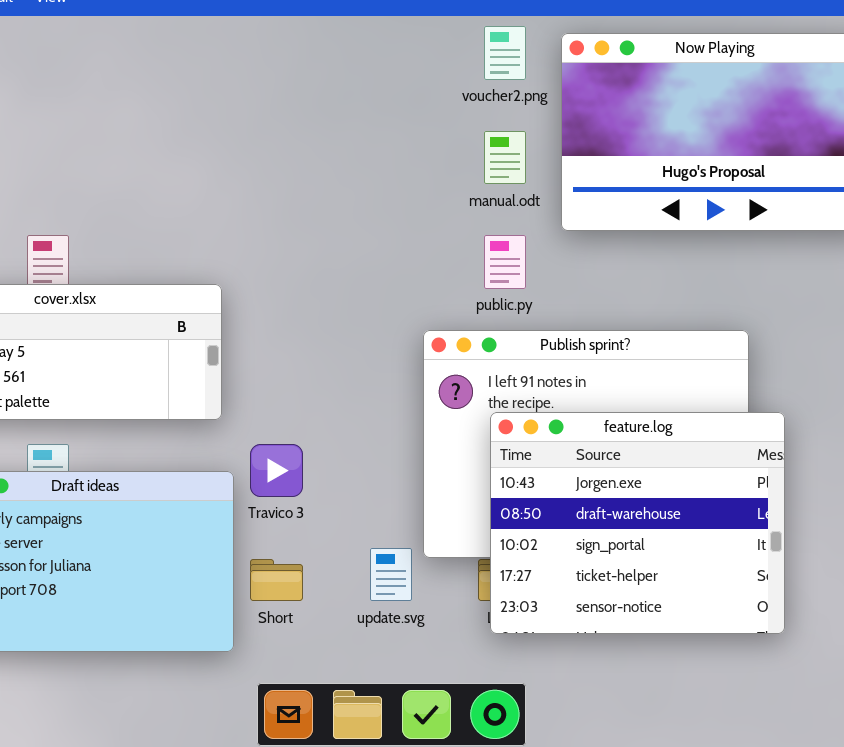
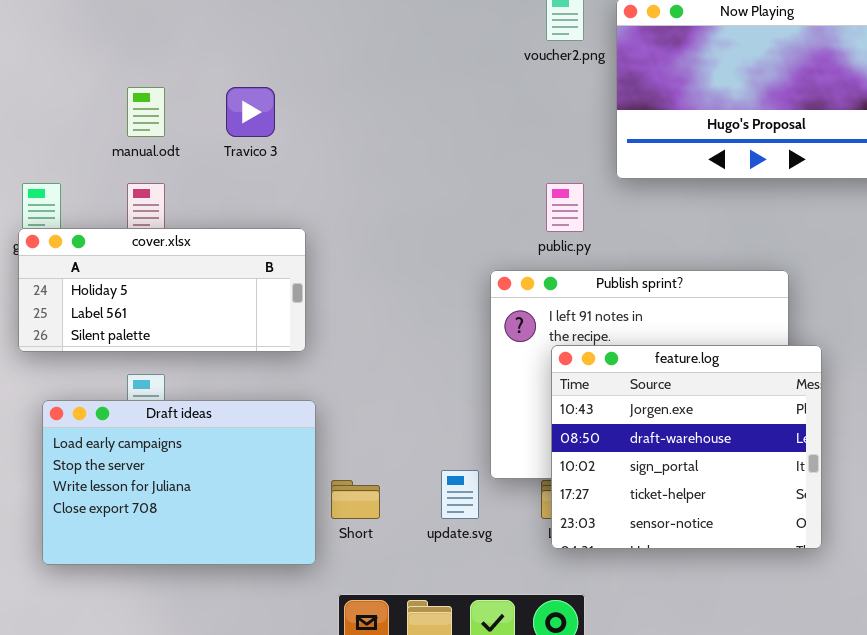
manual.odt: [484,131,526,184] -> [127,87,165,137], moved
Travico 3: [250,444,303,497] -> [226,87,275,137], moved

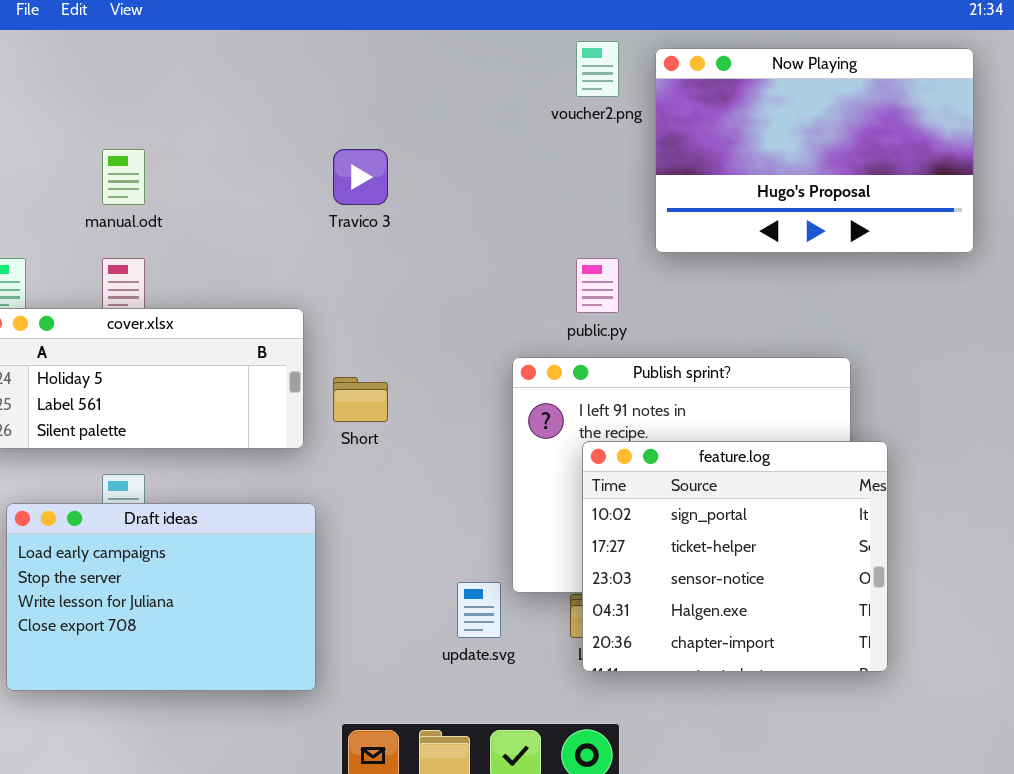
Travico 3: [226,87,275,137] -> [333,149,388,205], moved
feature.log: [551,345,822,549] -> [582,441,888,672], scrolled down 2 rows
Short: [331,480,380,519] -> [333,377,388,422], moved

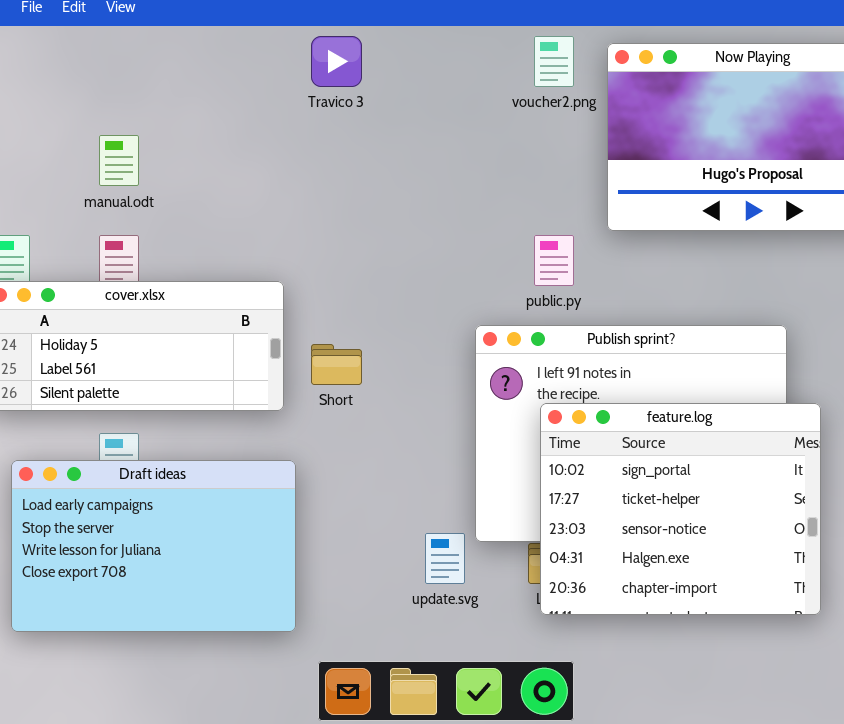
Travico 3: [333,149,388,205] -> [311,36,362,87], moved

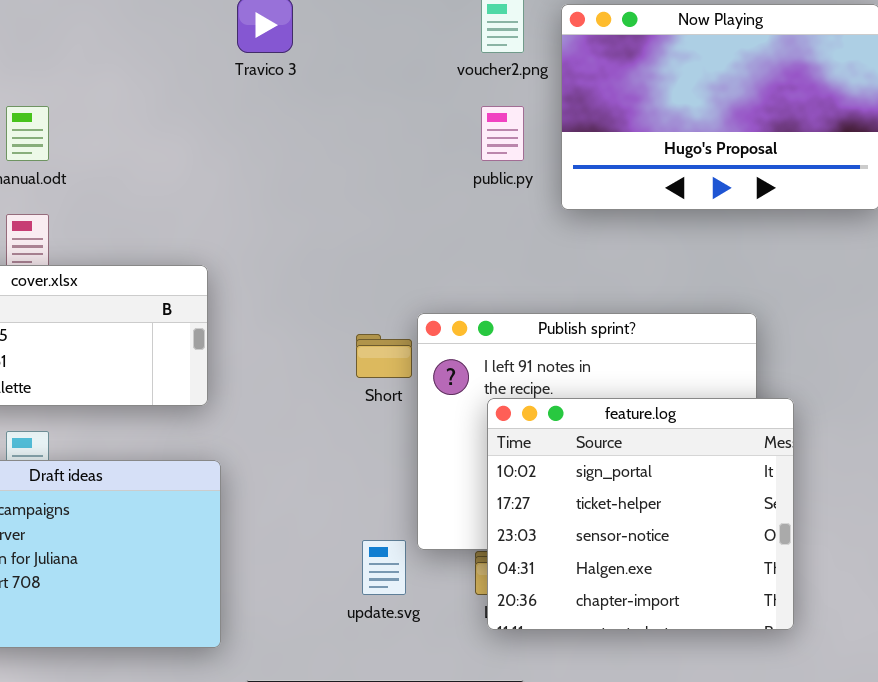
public.py: [534,235,574,286] -> [481,106,524,161], moved
Short: [311,344,362,385] -> [356,334,412,378], moved

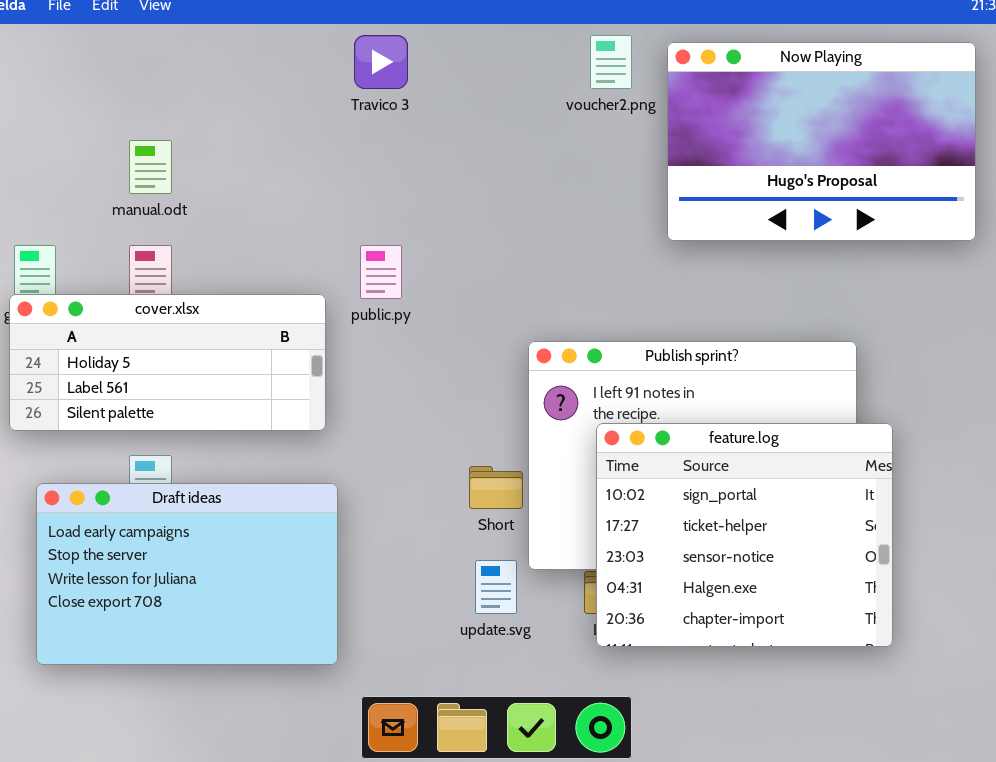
public.py: [481,106,524,161] -> [360,245,402,299], moved
Short: [356,334,412,378] -> [469,466,523,509], moved

